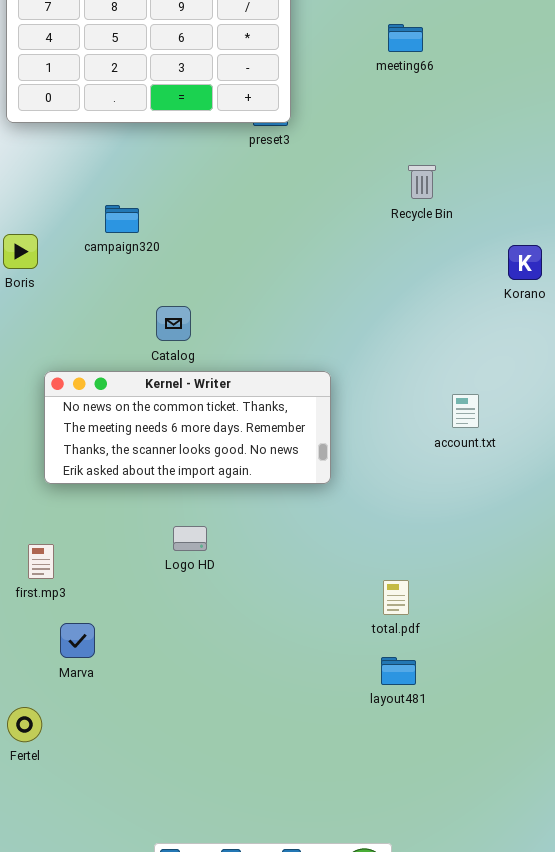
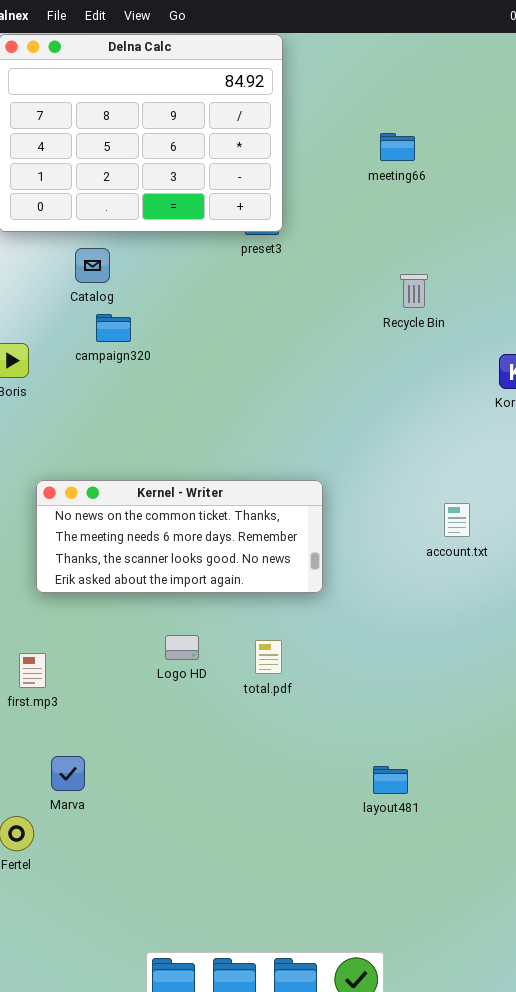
Catalog: [156,306,191,341] -> [75,248,110,283], moved
total.pdf: [383,580,409,615] -> [255,640,282,674], moved
Marva: [60,623,95,658] -> [51,756,85,791], moved

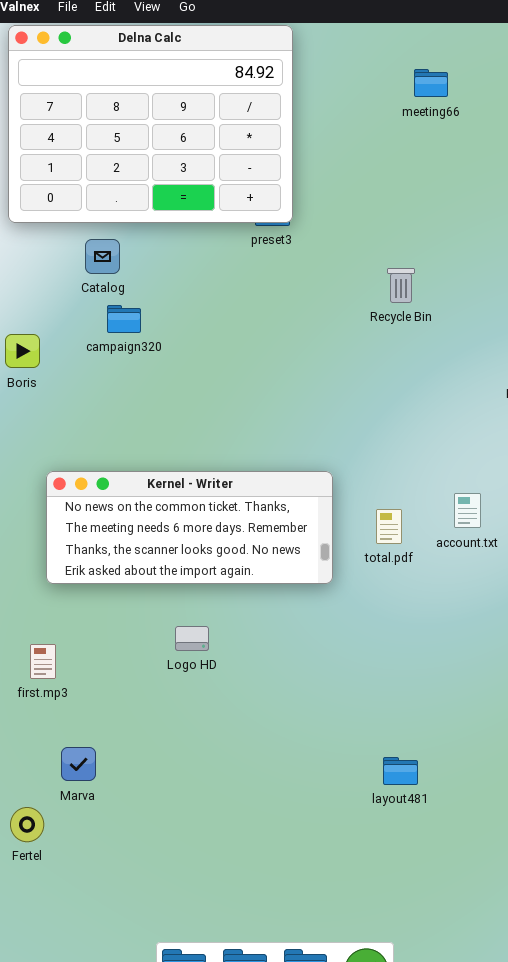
meeting66: [380,133,415,161] -> [414,69,448,97], moved
Recycle Bin: [400,274,428,308] -> [387,268,415,303], moved
total.pdf: [255,640,282,674] -> [376,509,402,544], moved

